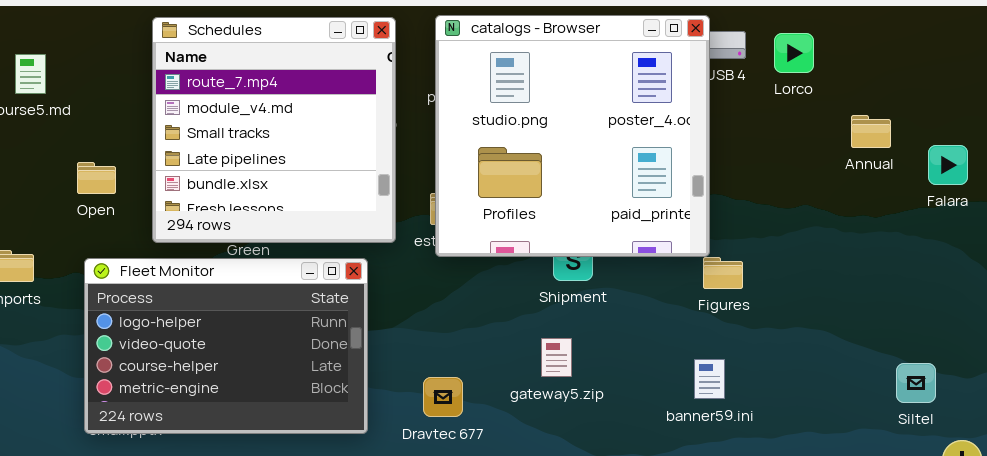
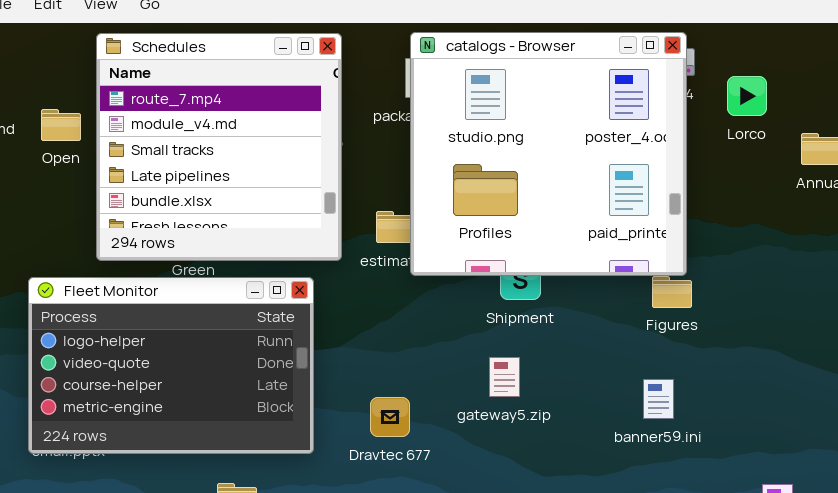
catalogs - Browser: [435,15,710,257] -> [410,32,687,276], moved
Lorco: [774,33,814,73] -> [727,76,767,116], moved
Open: [77,162,116,194] -> [41,109,81,141], moved

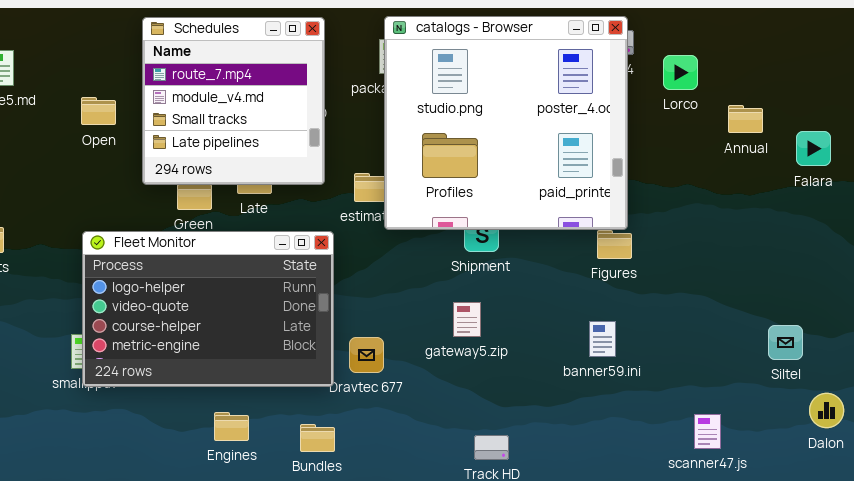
Schedules: [96,33,342,261] -> [142,17,325,185], resized
Open: [41,109,81,141] -> [81,97,116,125], moved
Fleet Monitor: [28,277,314,454] -> [82,231,334,387], moved

